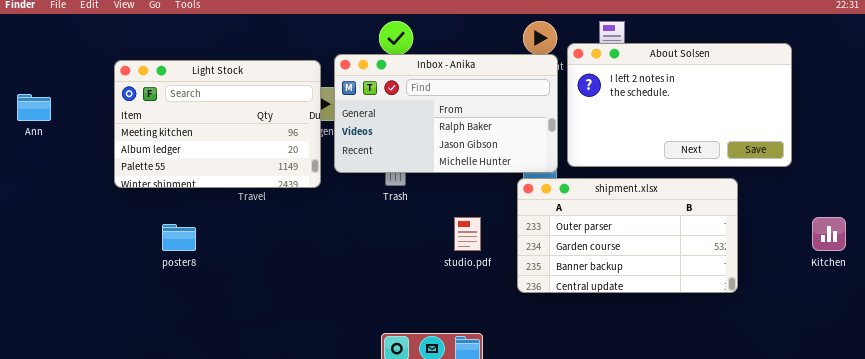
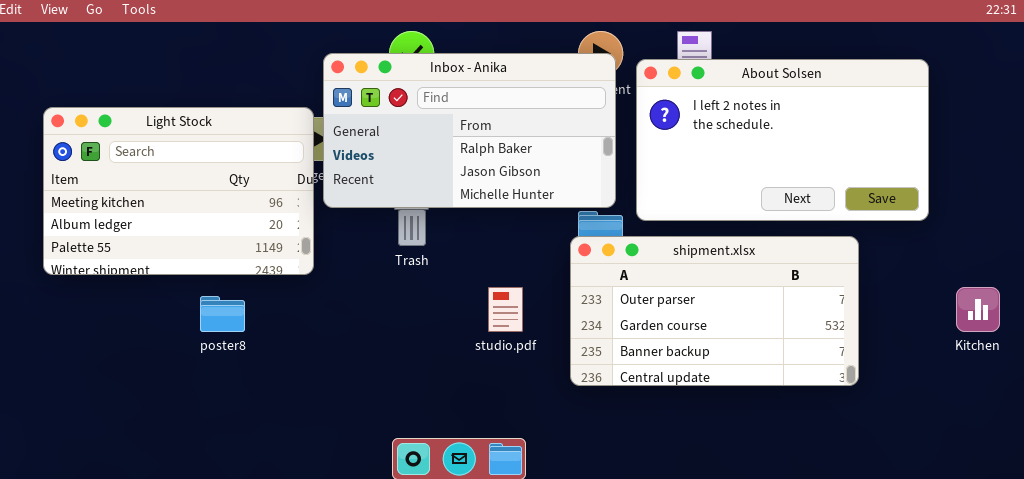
Inbox - Anika: [334,54,558,173] -> [323,53,616,208], moved
Light Stock: [114,60,321,188] -> [43,107,314,275], moved
poster8: [162,224,196,251] -> [200,296,245,332], moved

